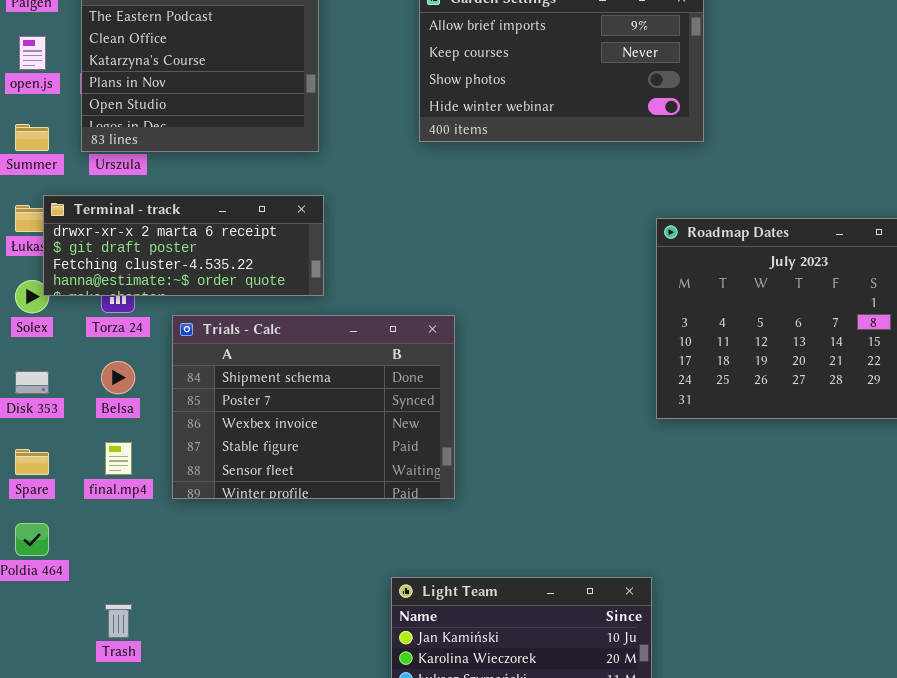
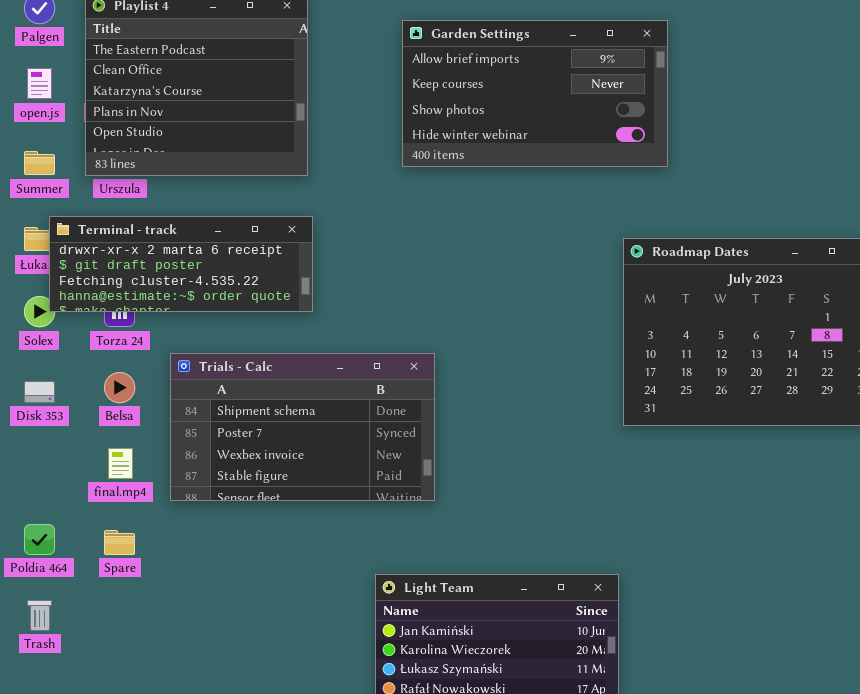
Trials - Calc: [172,315,455,499] -> [170,353,435,501], resized
Spare: [15,449,49,475] -> [104,530,135,555], moved
Trash: [105,604,132,638] -> [27,600,52,631], moved

